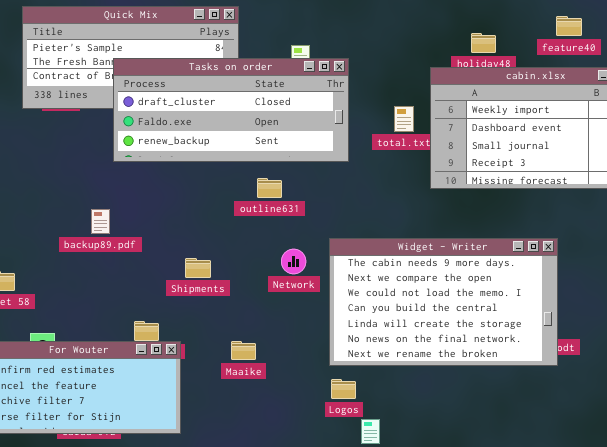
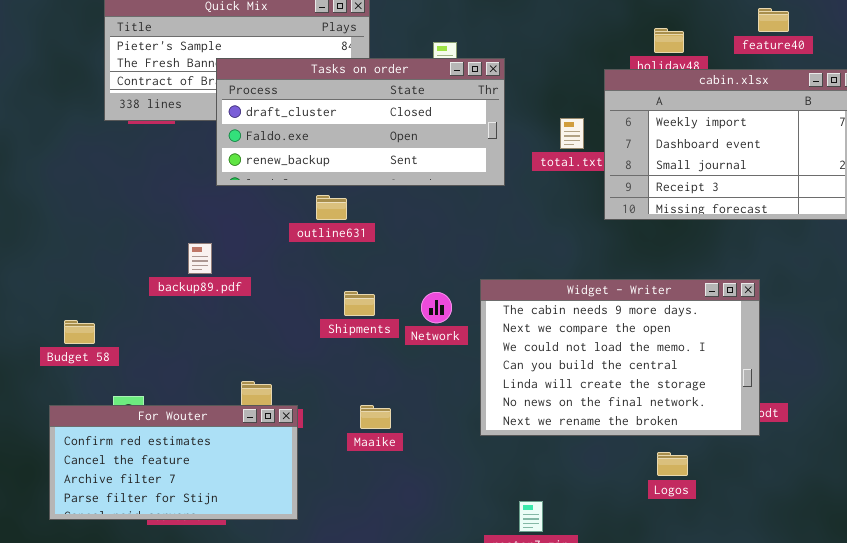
outline631: [257,178,282,198] -> [316,195,347,220], moved
Shipments: [185,258,211,278] -> [344,291,375,316], moved
Logos: [331,379,356,399] -> [657,452,688,476], moved

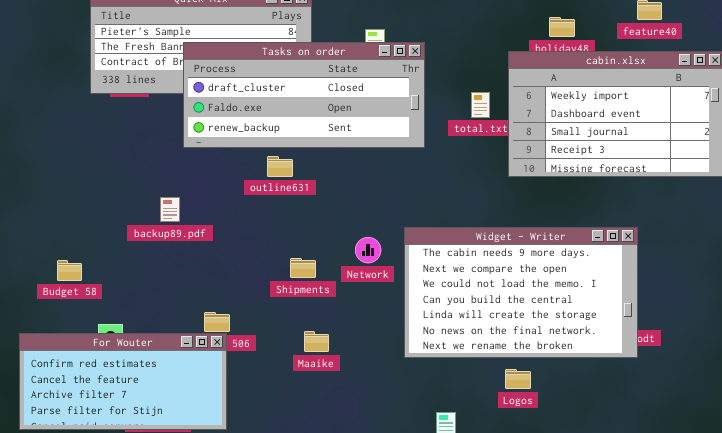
Shipments: [344,291,375,316] -> [290,258,316,278], moved
For Wouter: [49,405,298,520] -> [19,333,227,430], moved
Logos: [657,452,688,476] -> [505,369,531,389], moved

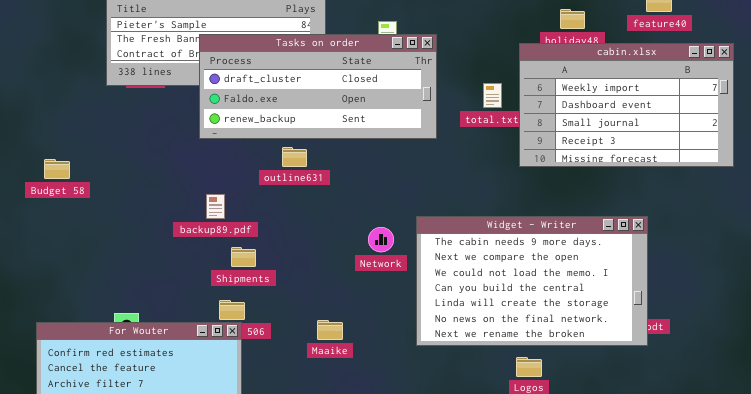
backup89.pdf: [160,197,180,222] -> [206,194,225,219], moved
Shipments: [290,258,316,278] -> [231,247,256,267], moved
Budget 58: [57,260,82,281] -> [44,159,70,179], moved

